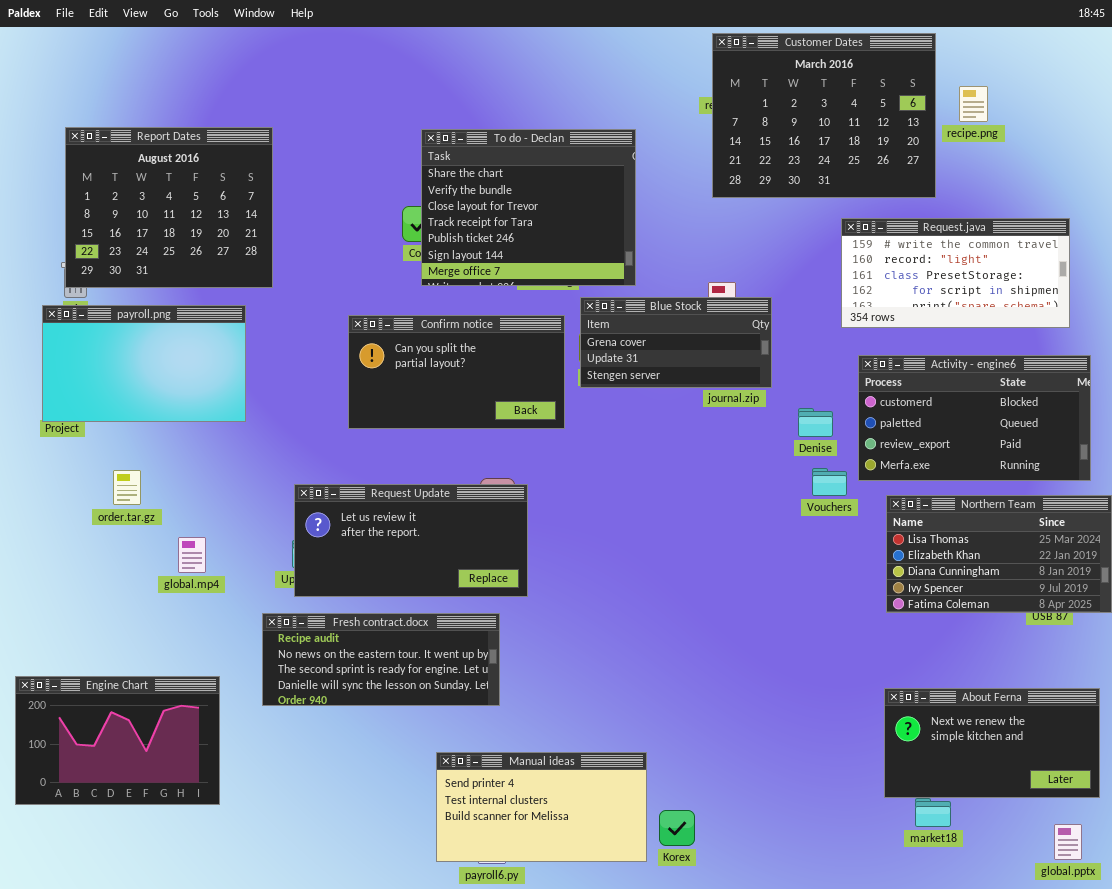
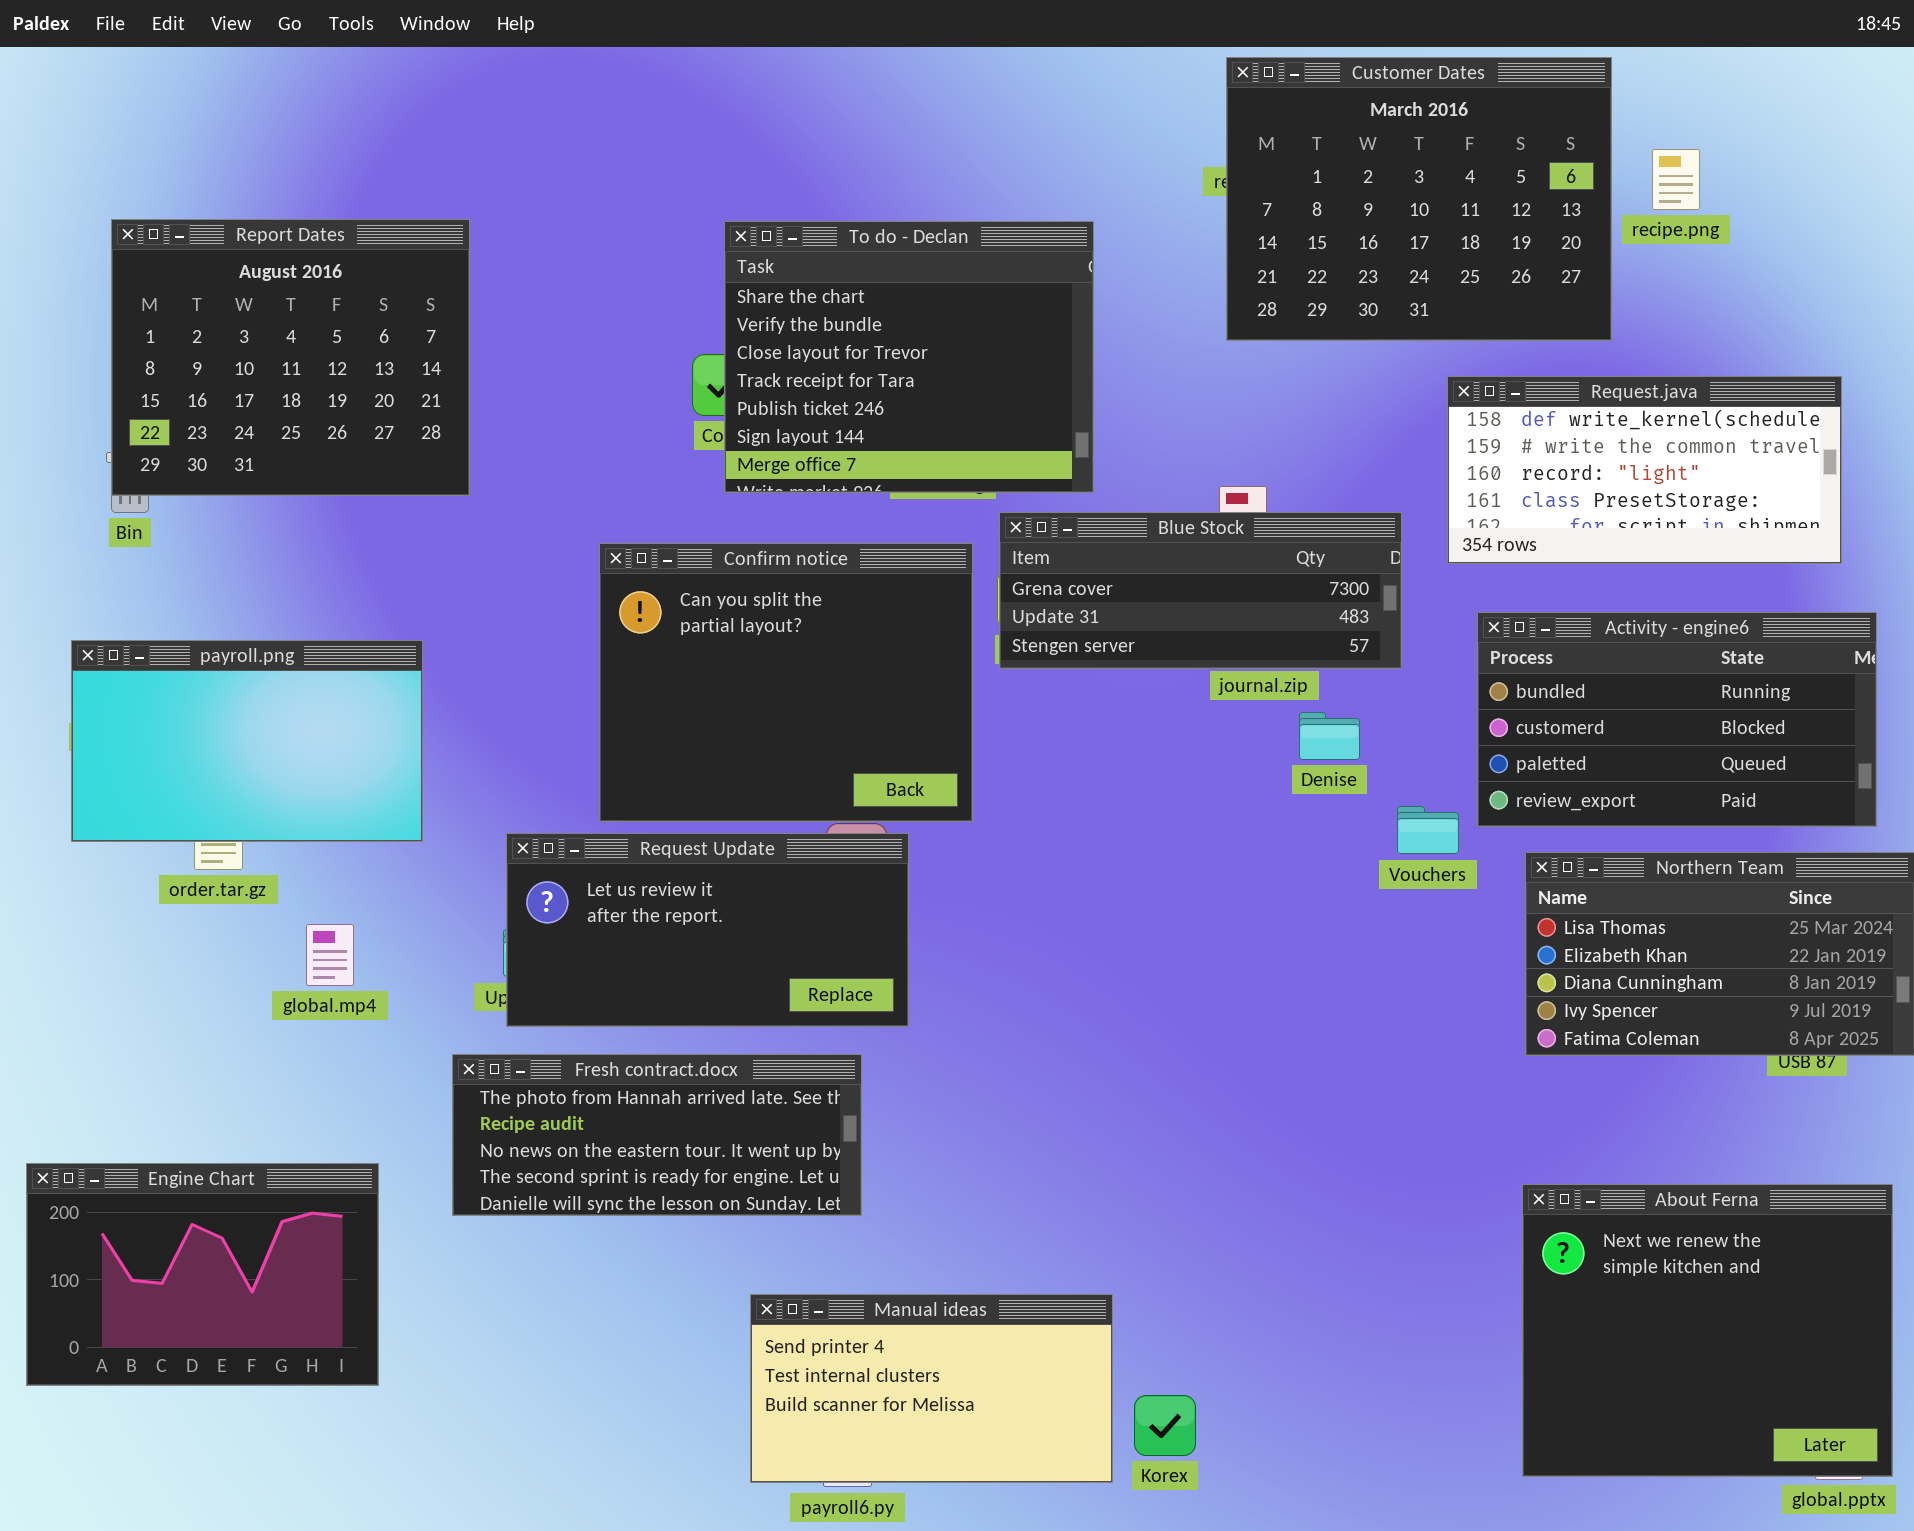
Request.java: [841,218,1070,328] -> [1447,376,1842,564], scrolled up 1 row
Blue Stock: [580,297,772,388] -> [999,512,1402,669], resized
payroll.png: [42,305,246,422] -> [71,640,423,842], moved
Confirm notice: [348,315,565,429] -> [599,543,973,822], resized
Activity - engine6: [858,355,1091,481] -> [1477,612,1877,827], scrolled up 1 row
Denise: [798,408,833,437] -> [1299,712,1360,760], moved
Fresh contract.docx: [262,613,500,706] -> [452,1054,862,1216], scrolled up 1 row
About Ferna: [884,688,1100,798] -> [1522,1184,1893,1477], resized

